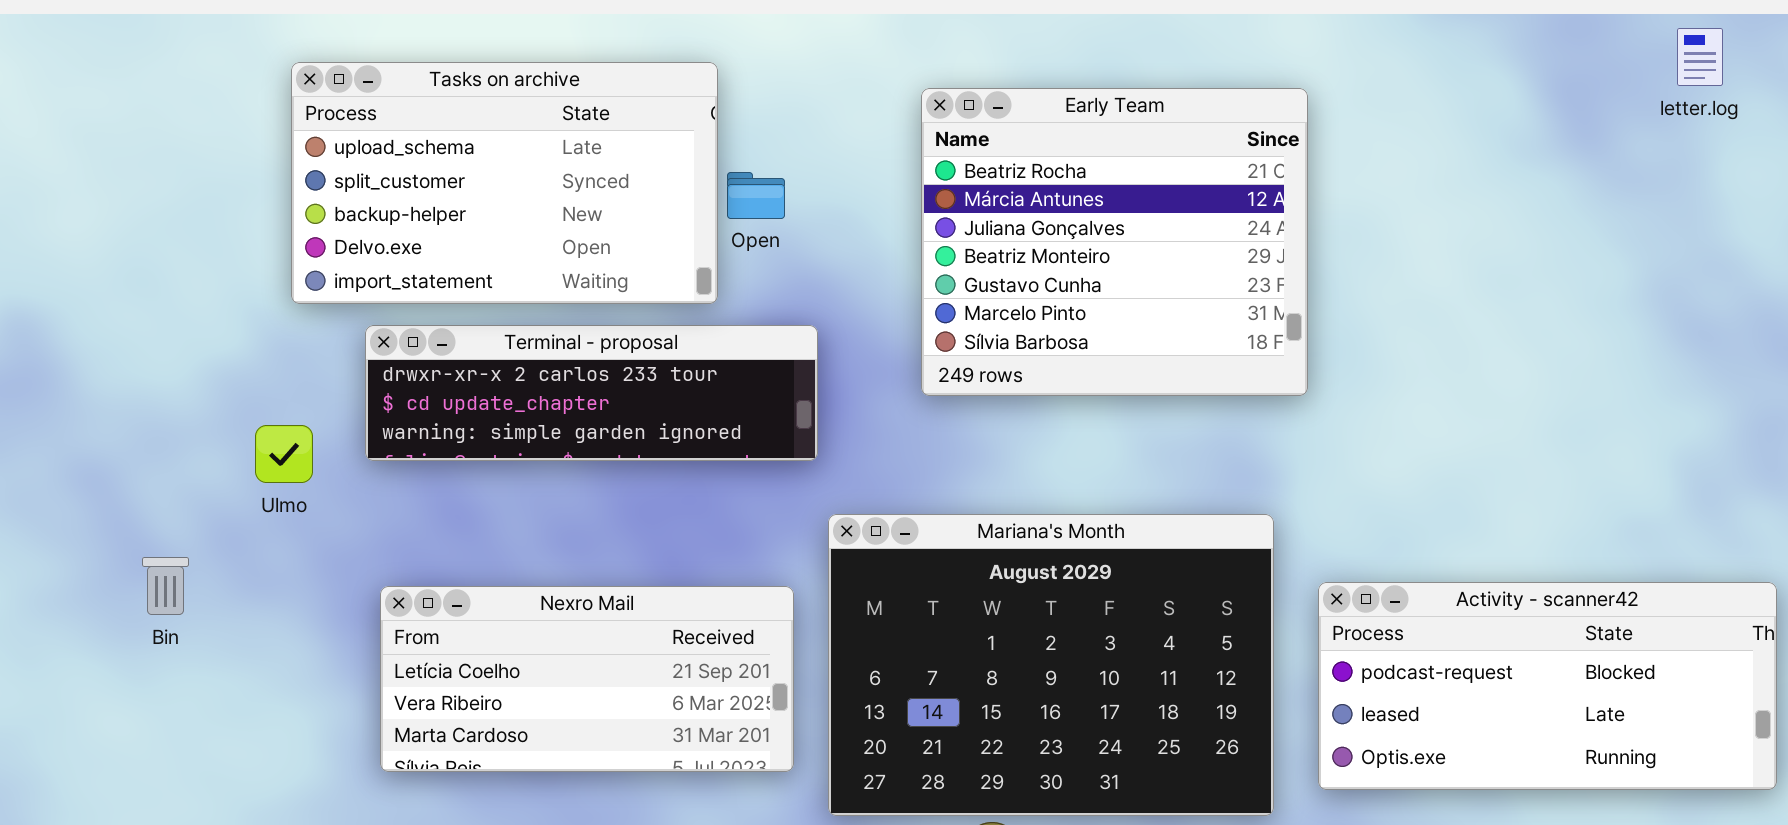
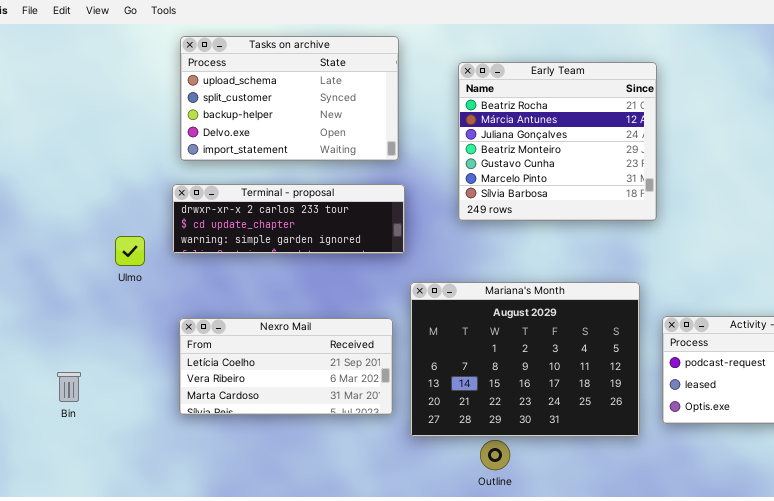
Tasks on archive: [291,62,718,304] -> [180,36,399,161], moved
Bin: [142,557,189,615] -> [57,372,81,402], moved

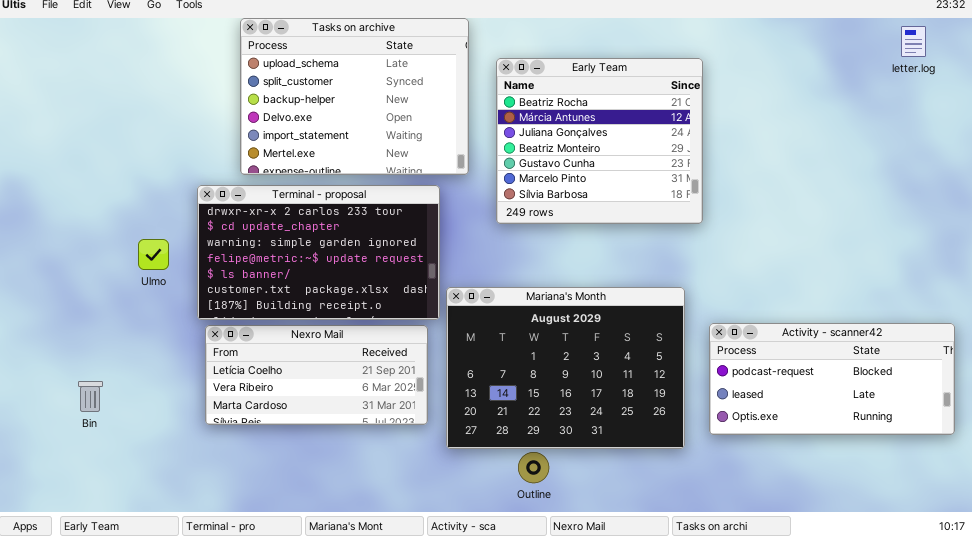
Tasks on archive: [180,36,399,161] -> [240,18,469,175], moved, resized
Terminal - proposal: [172,184,405,254] -> [197,185,440,320], resized

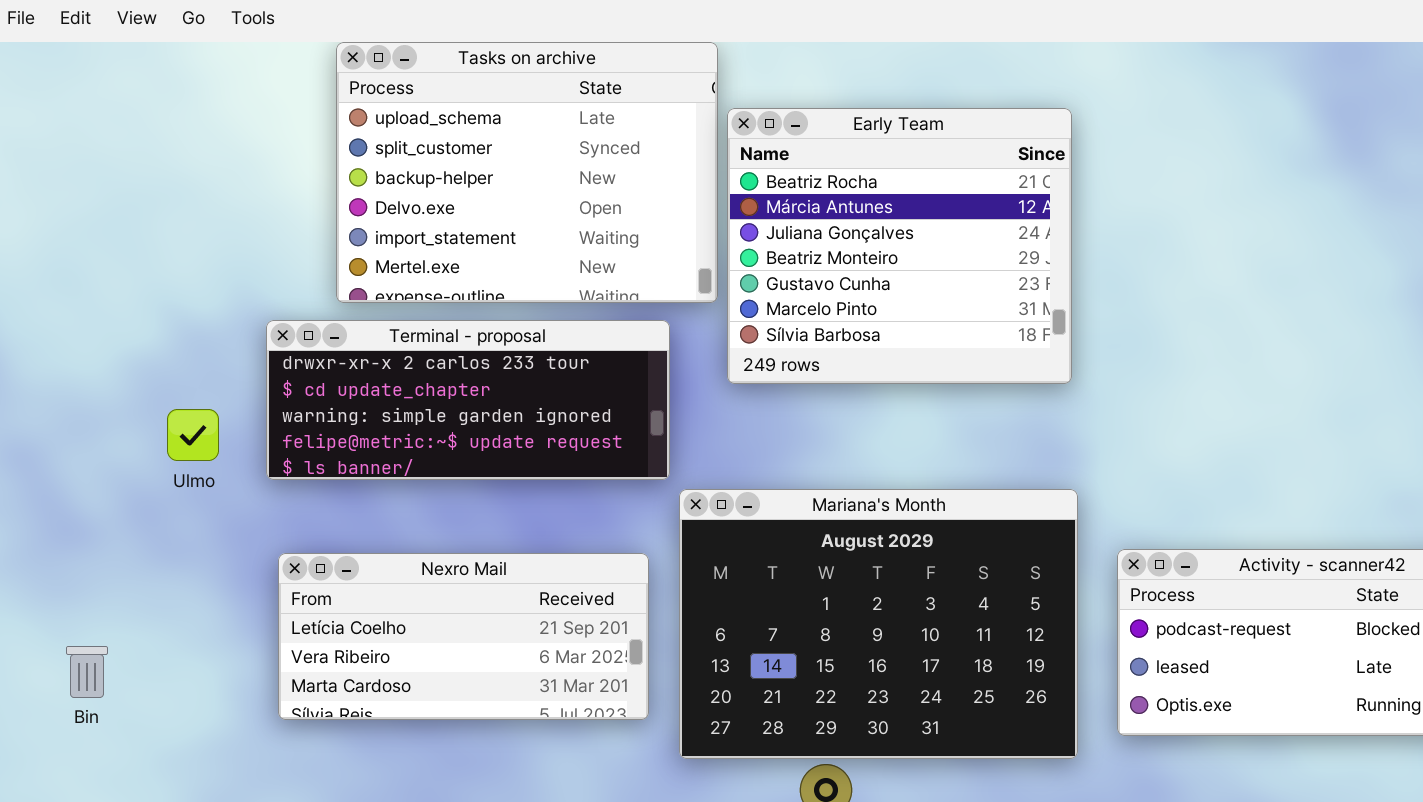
Early Team: [496,58,703,224] -> [727,108,1072,384], moved
Terminal - proposal: [197,185,440,320] -> [266,320,670,480], resized

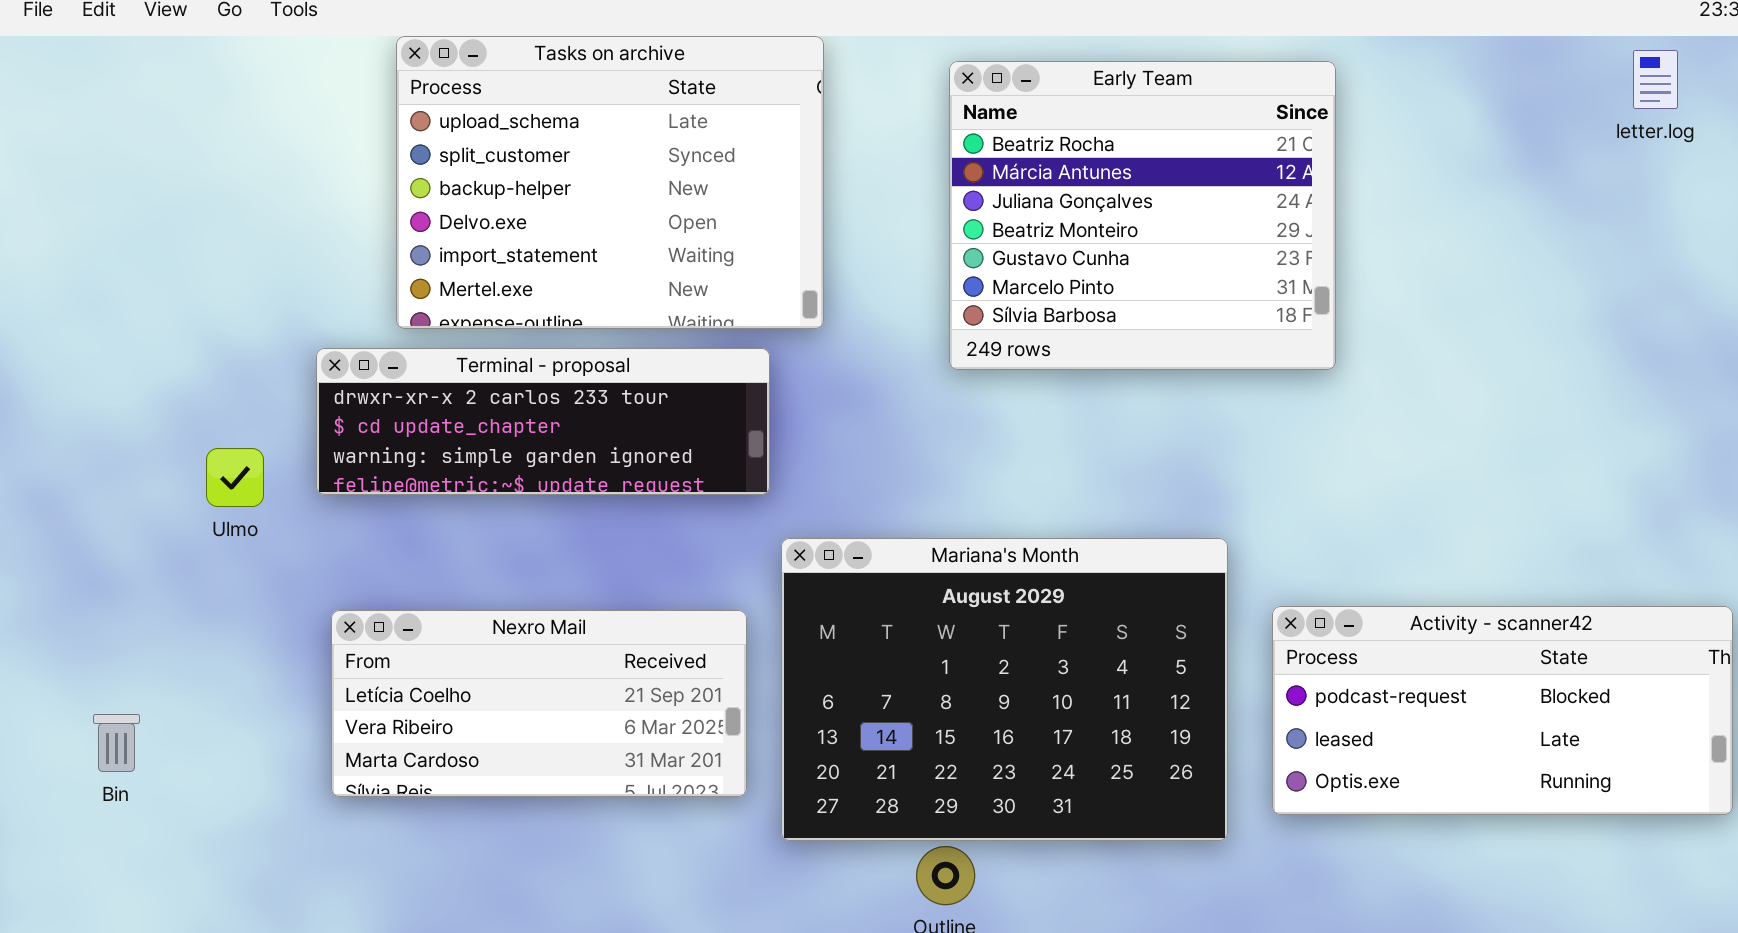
Early Team: [727,108,1072,384] -> [949,61,1336,370], moved
Terminal - proposal: [266,320,670,480] -> [316,348,770,495], resized

